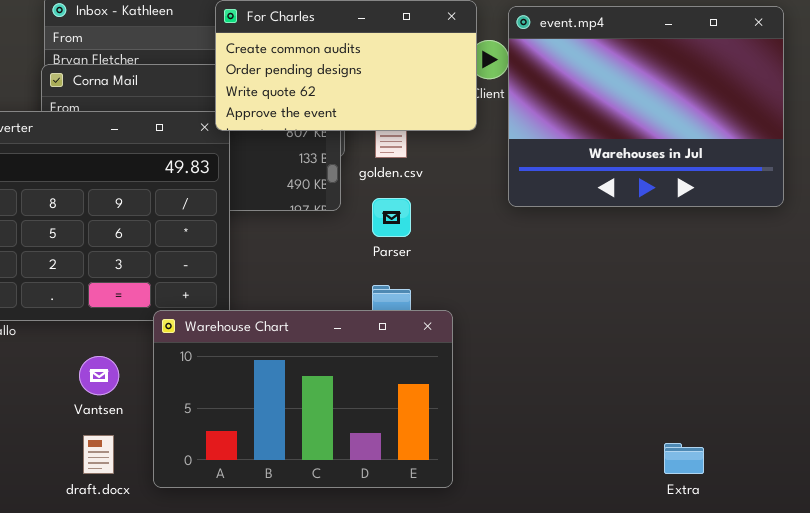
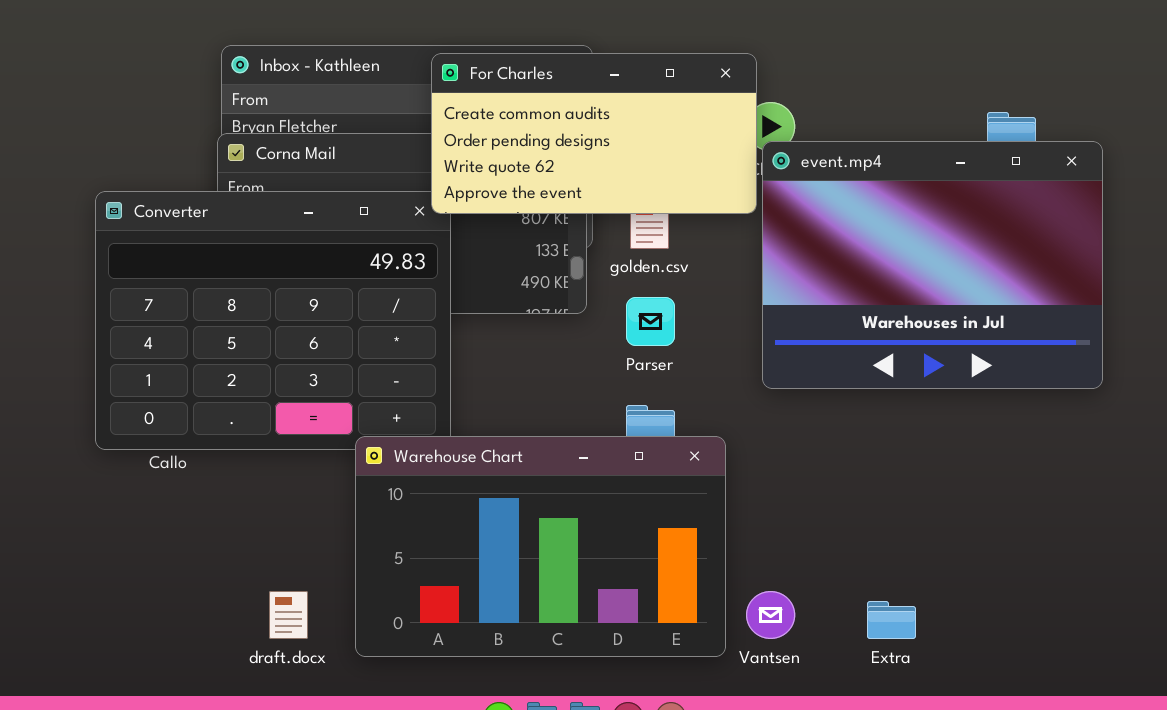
event.mp4: [508,6,784,207] -> [762,141,1103,389], moved
Vantsen: [79,356,119,395] -> [746,591,795,639], moved
Extra: [664,443,704,474] -> [867,601,916,639], moved

